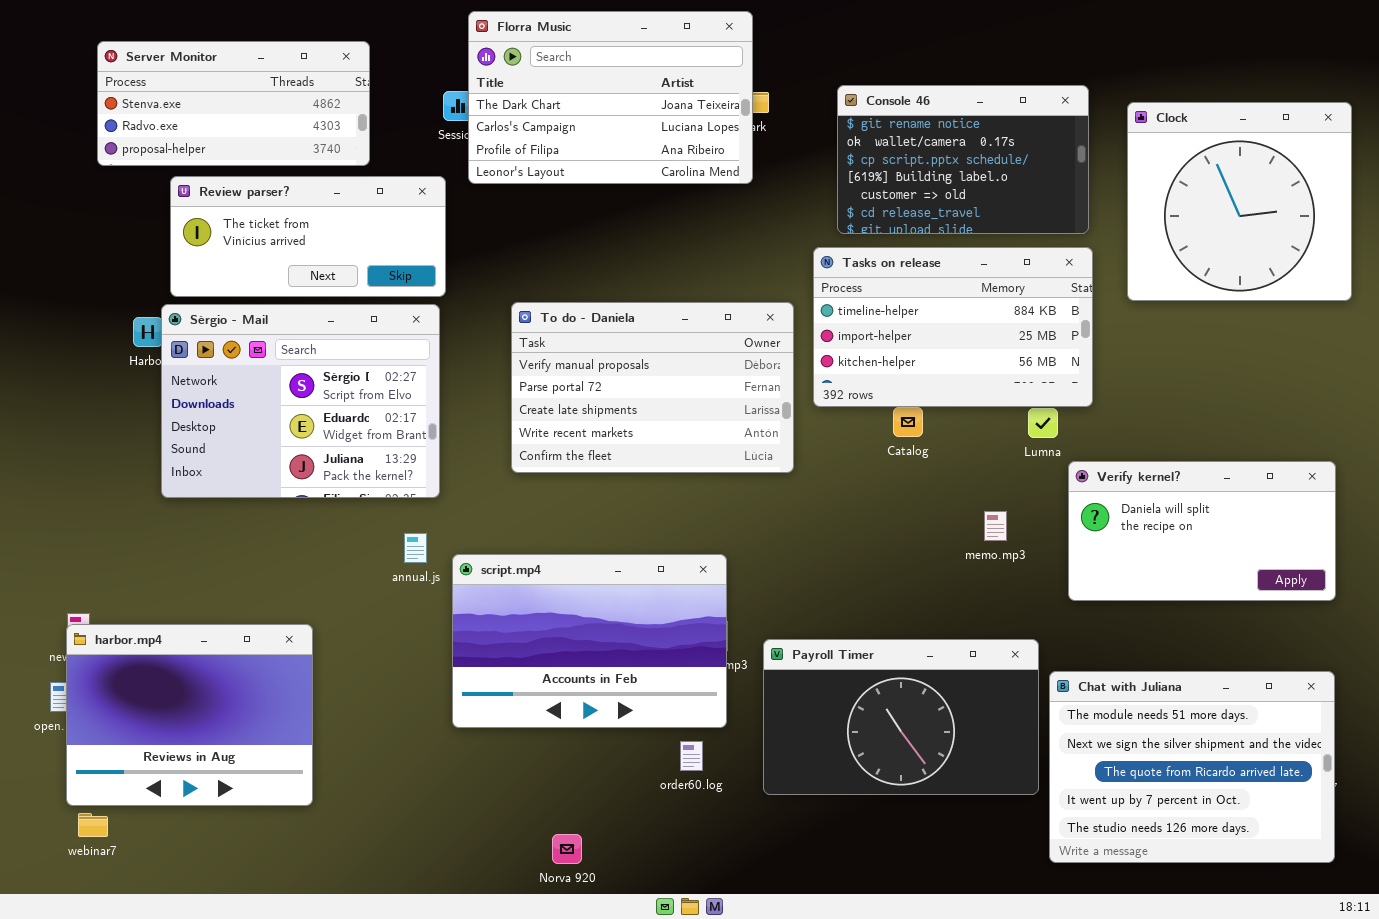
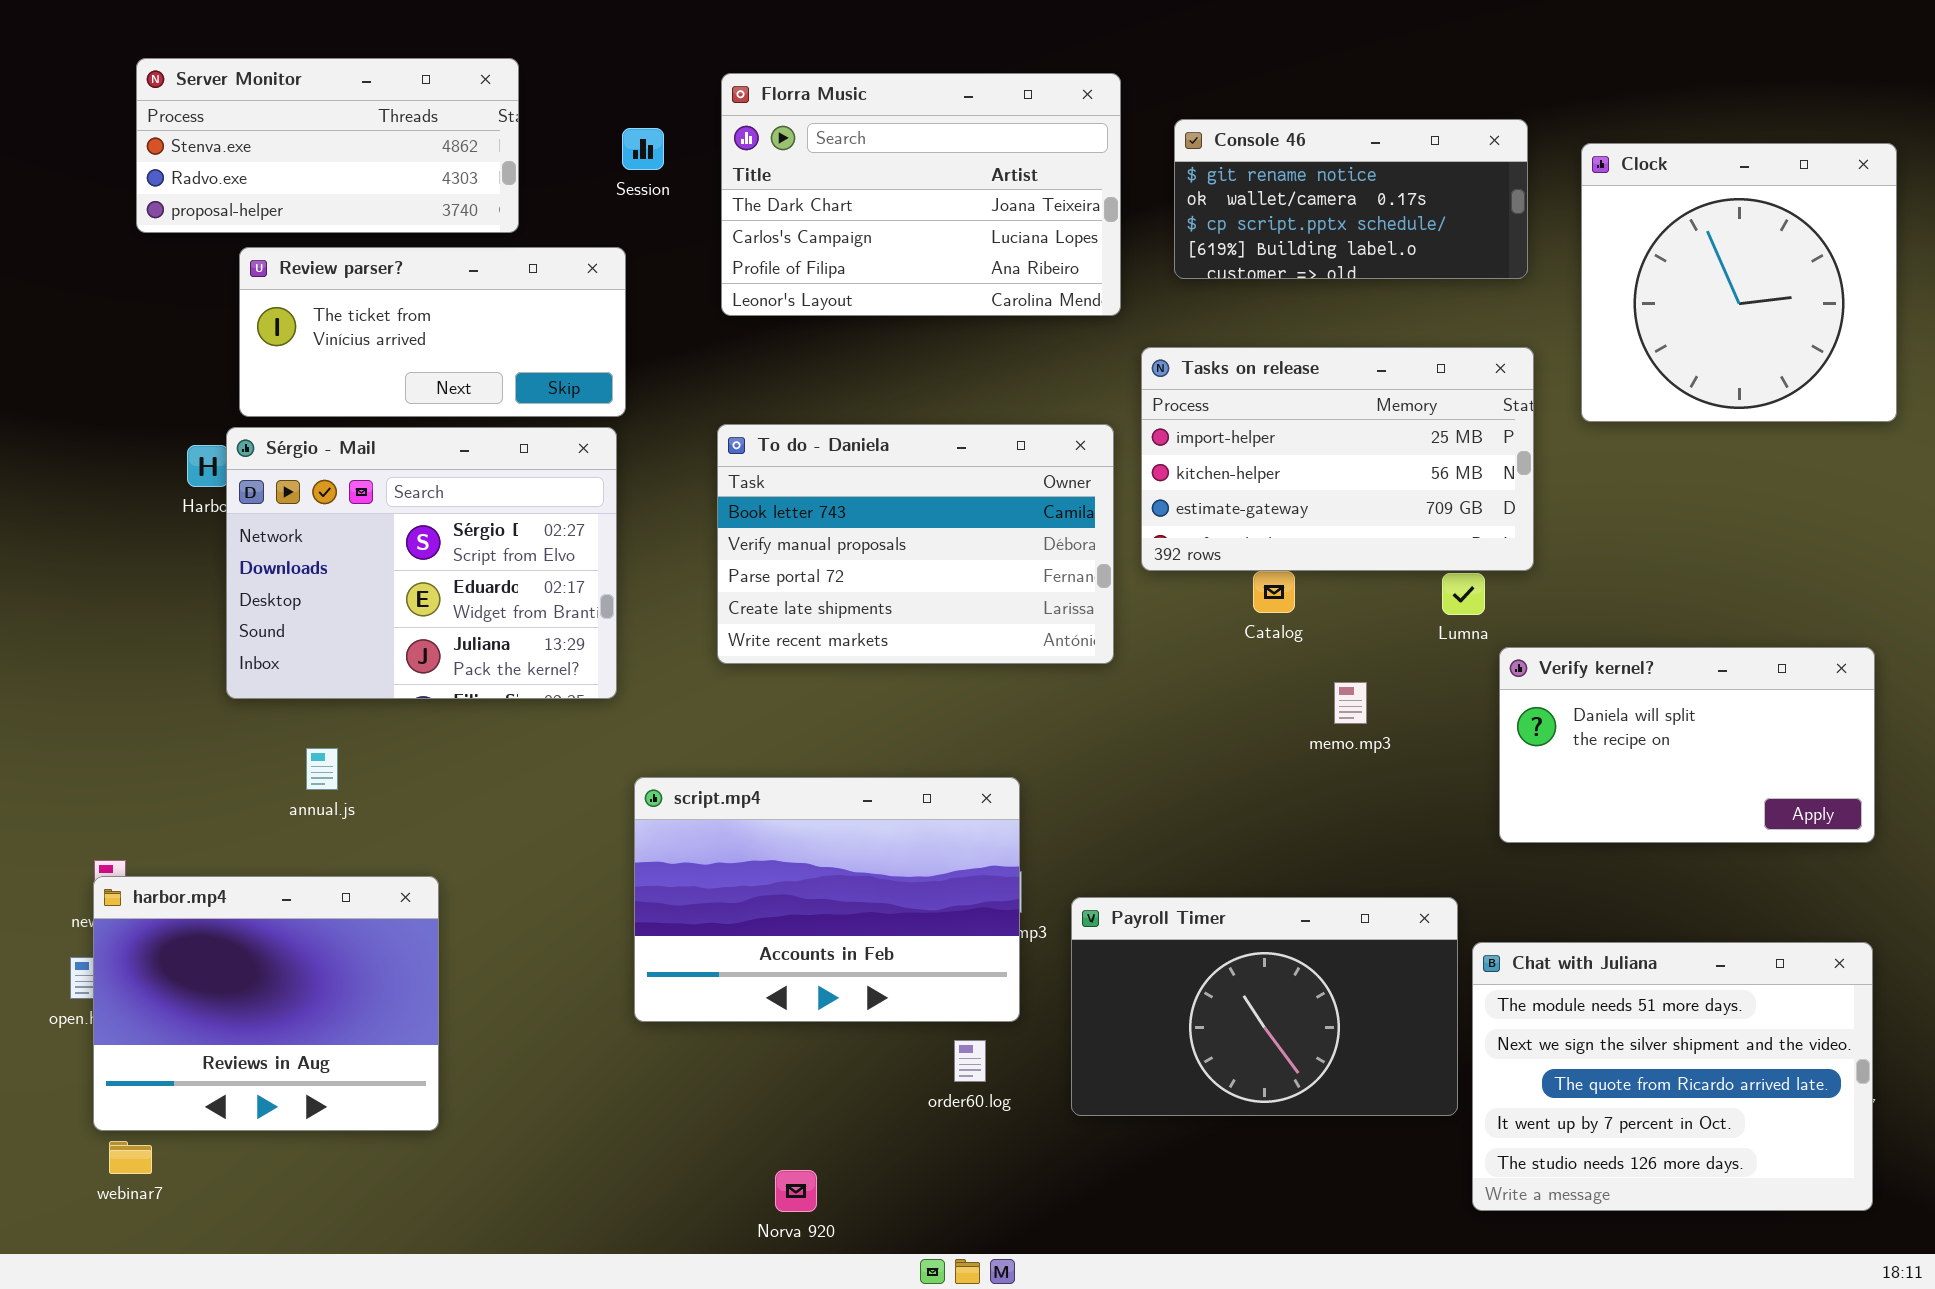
Florra Music: [468,11,753,184] -> [721,73,1121,316], moved
Console 46: [837,85,1089,234] -> [1174,119,1528,279], resized
Tasks on release: [813,247,1093,407] -> [1141,347,1534,571], scrolled down 1 row
To do - Daniela: [511,302,794,473] -> [717,424,1114,664], scrolled up 1 row
memo.mp3: [984,511,1007,541] -> [1334,682,1367,724], moved
annual.js: [404,533,427,563] -> [306,748,338,790], moved

